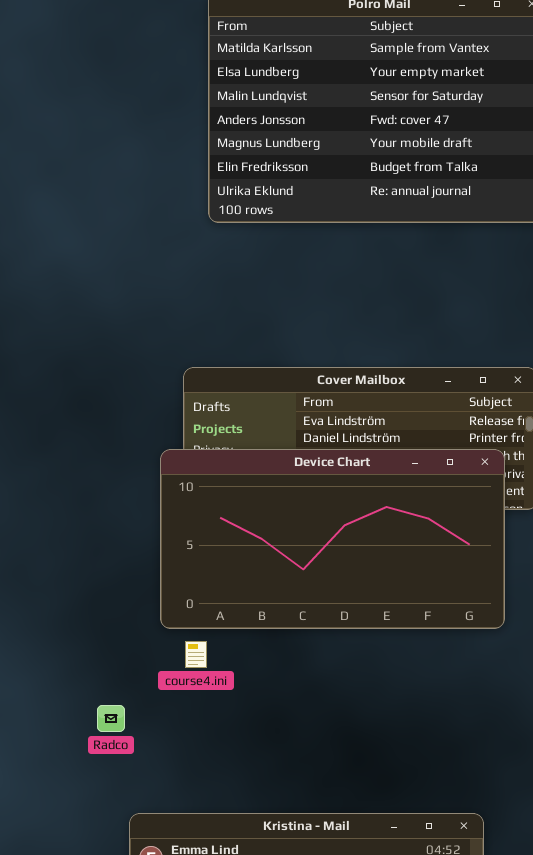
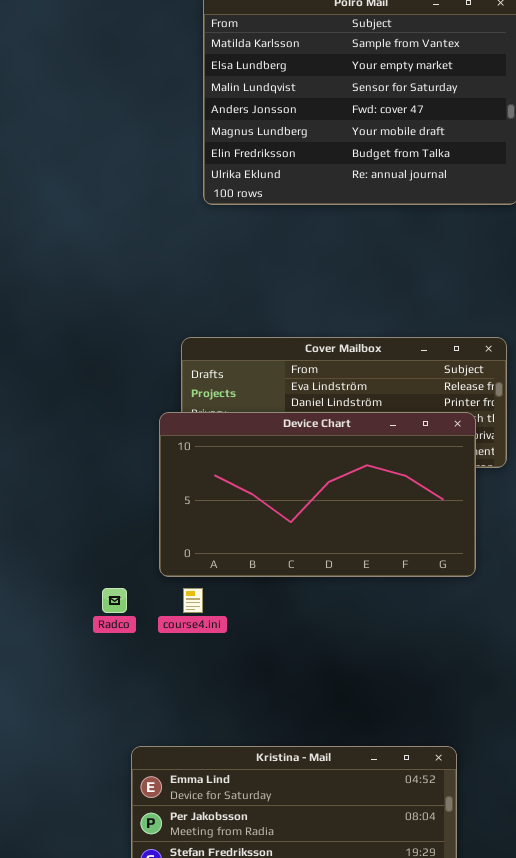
Radco: [97,705,125,732] -> [102,588,127,613], moved

